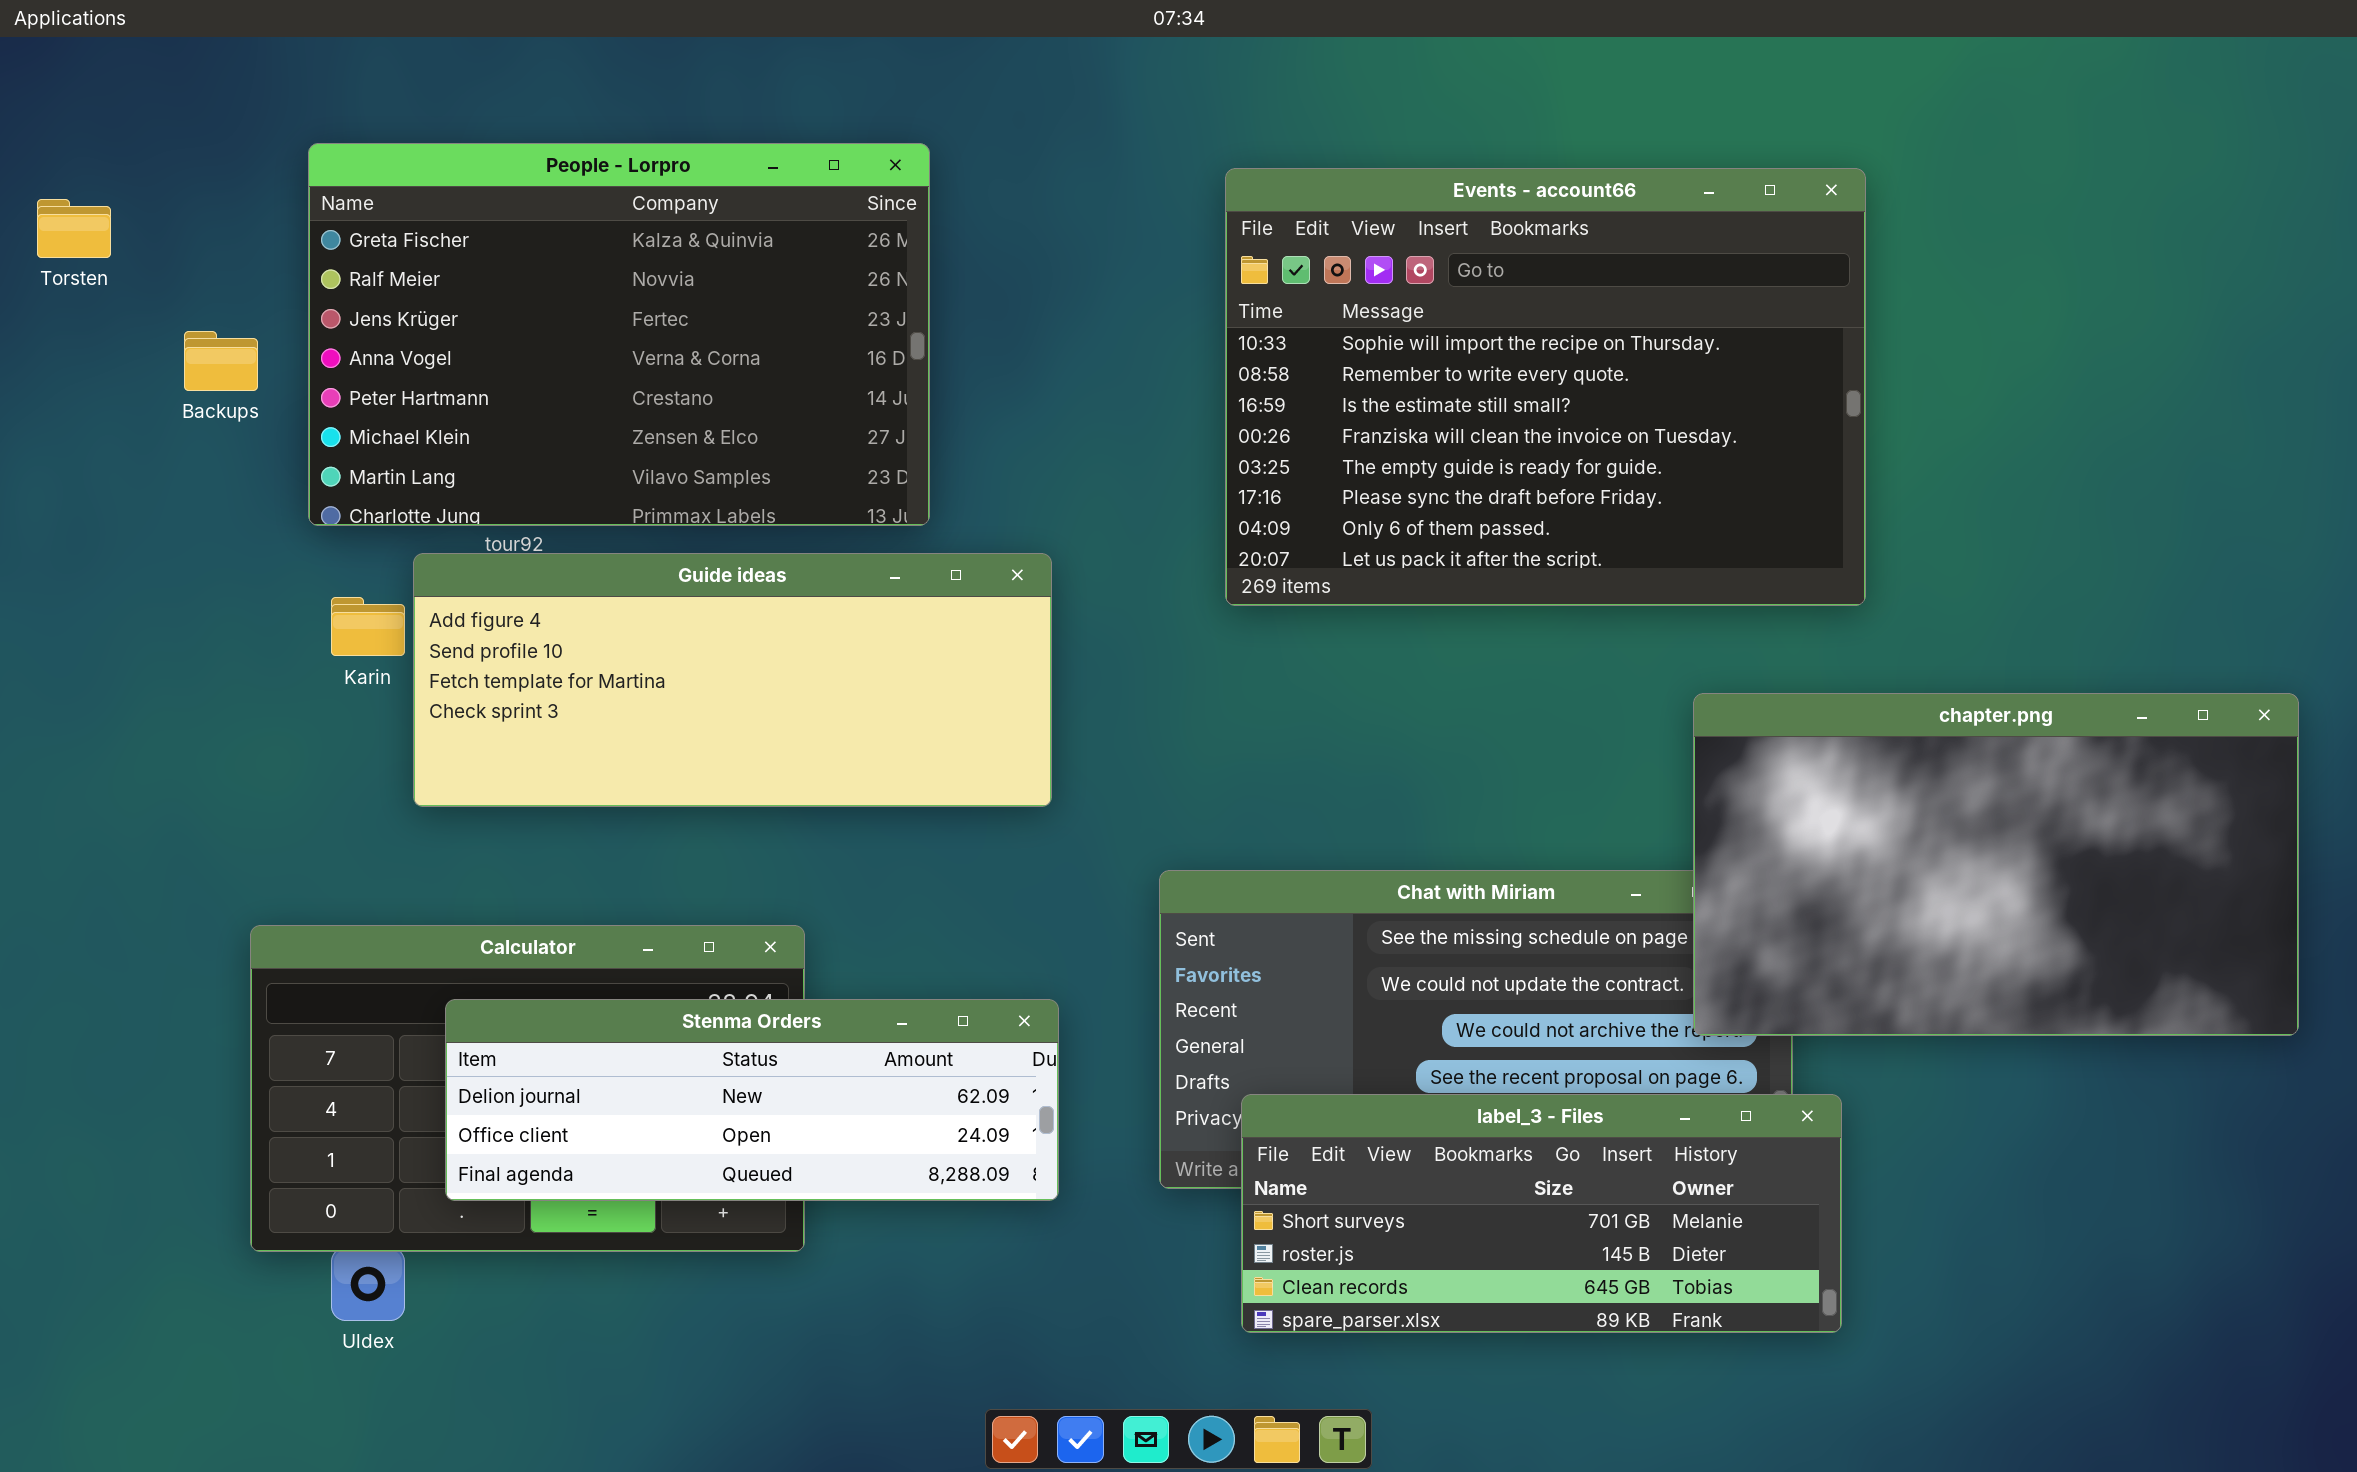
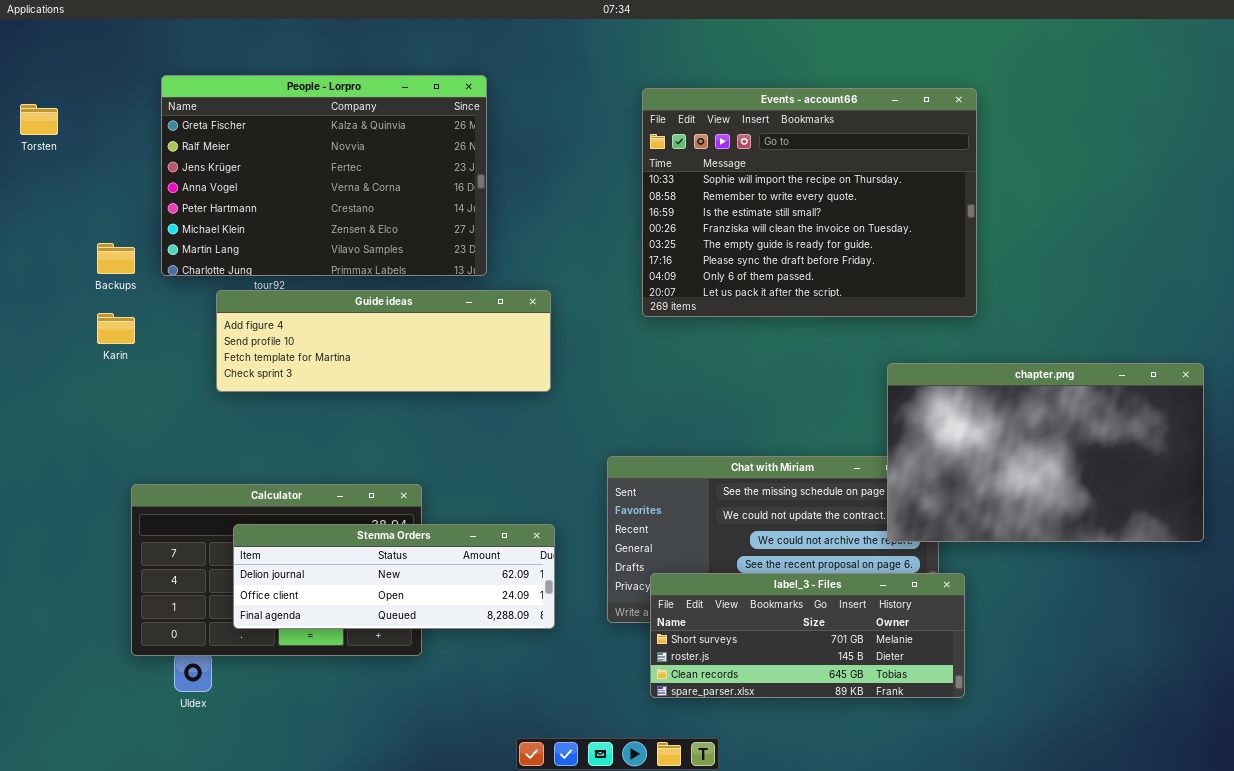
Backups: [184,331,258,391] -> [97,243,135,274], moved
Guide ideas: [413,553,1052,807] -> [216,290,551,392], resized
Karin: [331,597,405,656] -> [97,313,135,344], moved

